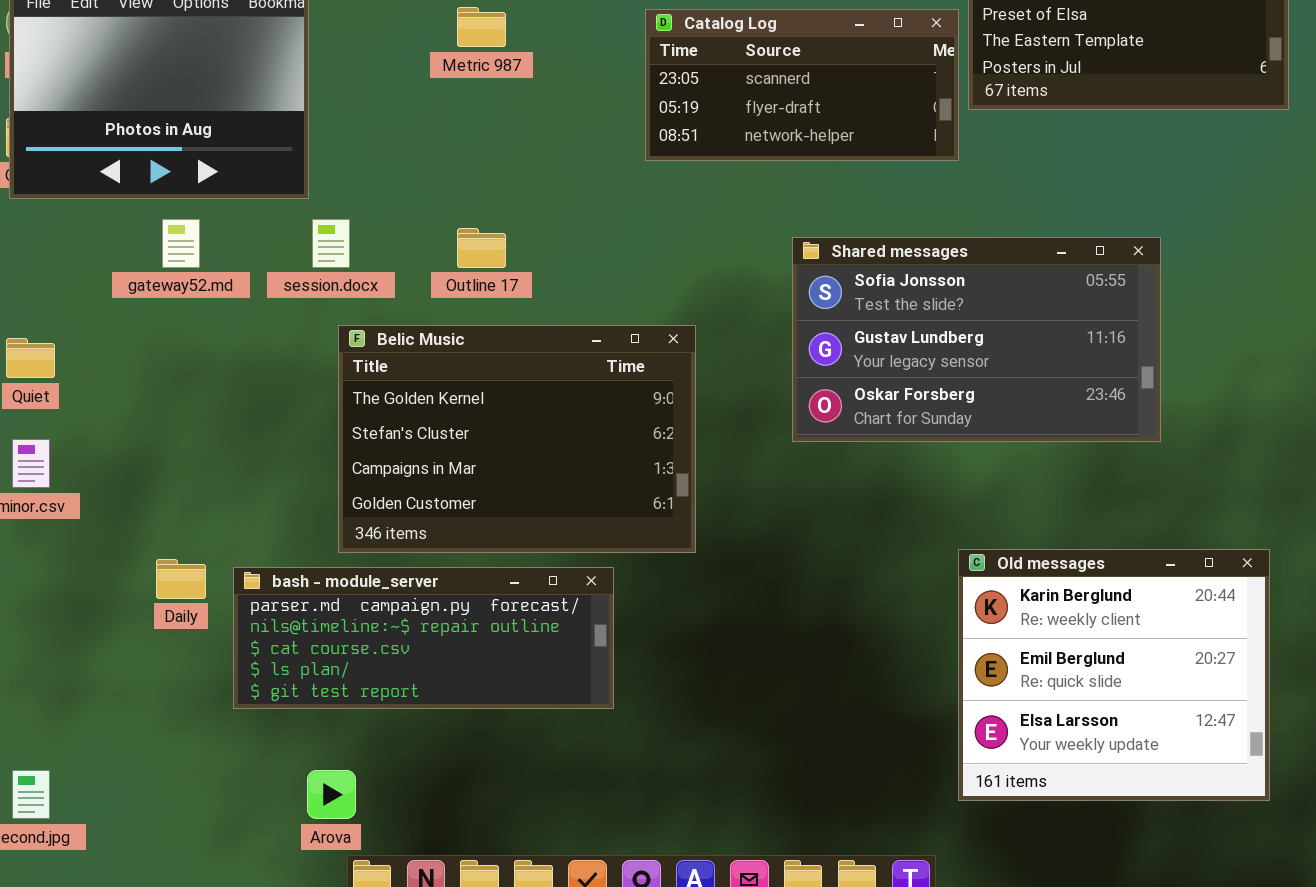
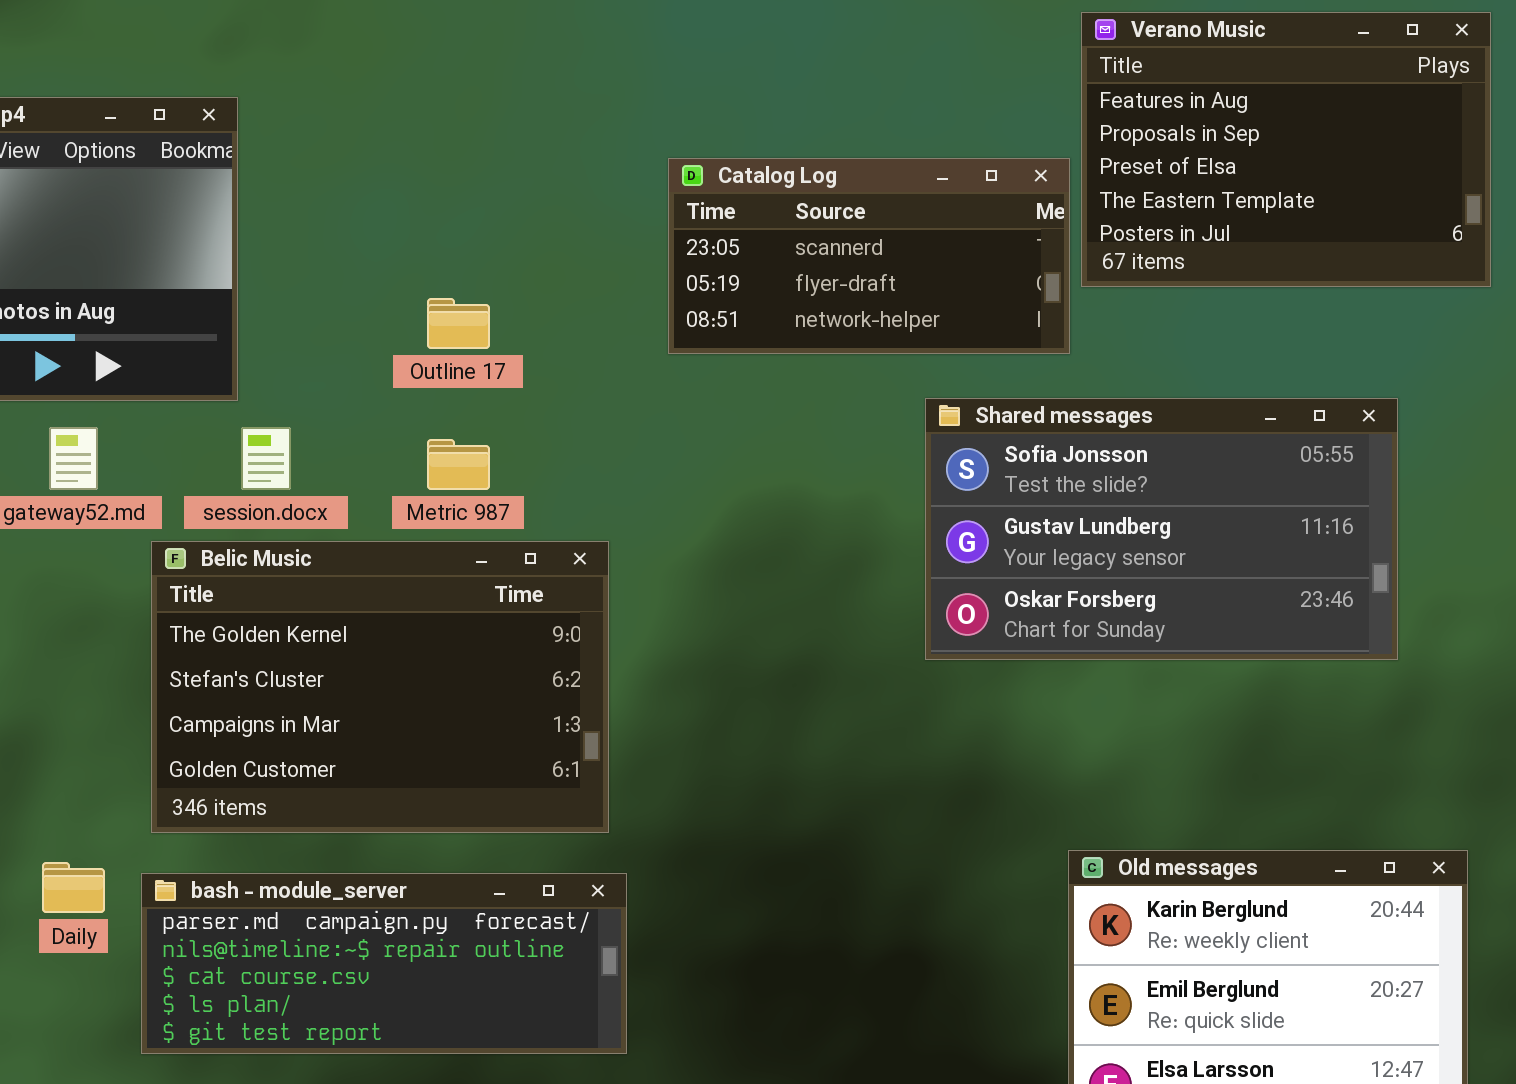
Metric 987: [457,7,506,47] -> [427,439,490,490], moved
Outline 17: [457,228,506,268] -> [427,298,490,349], moved
Shared messages: [792,237,1161,442] -> [925,398,1398,660], moved
Belic Music: [338,325,696,553] -> [151,541,609,833], moved

